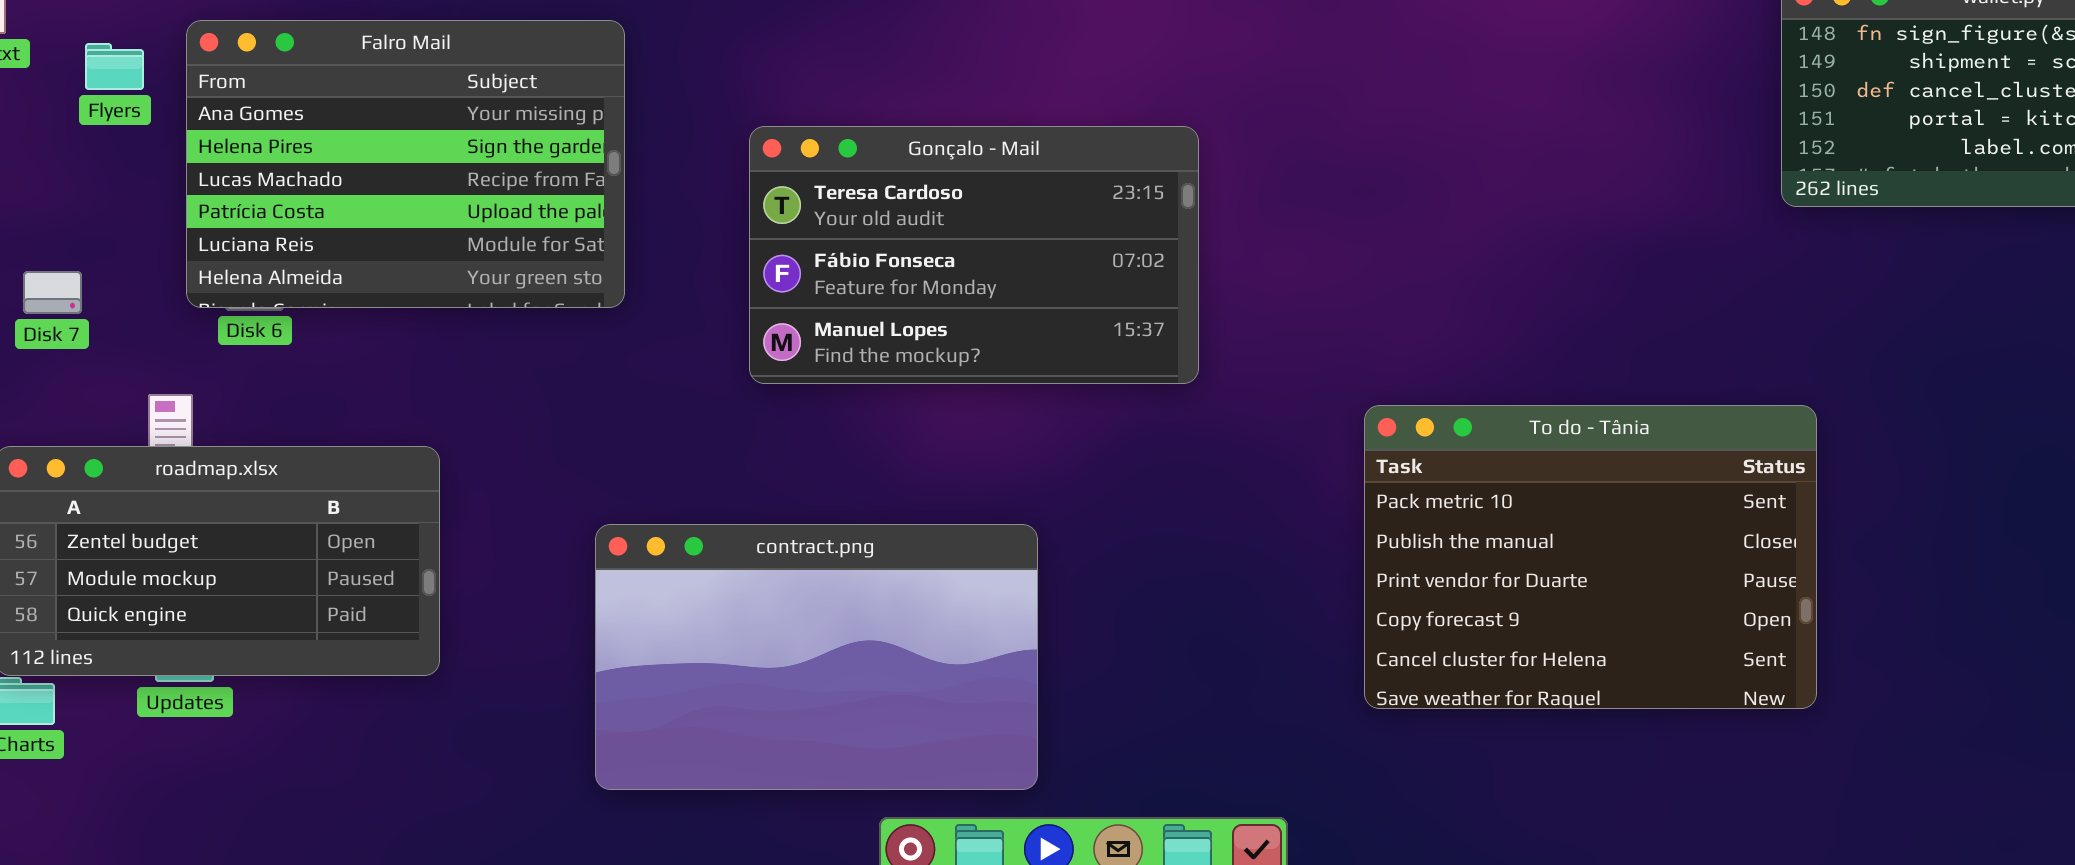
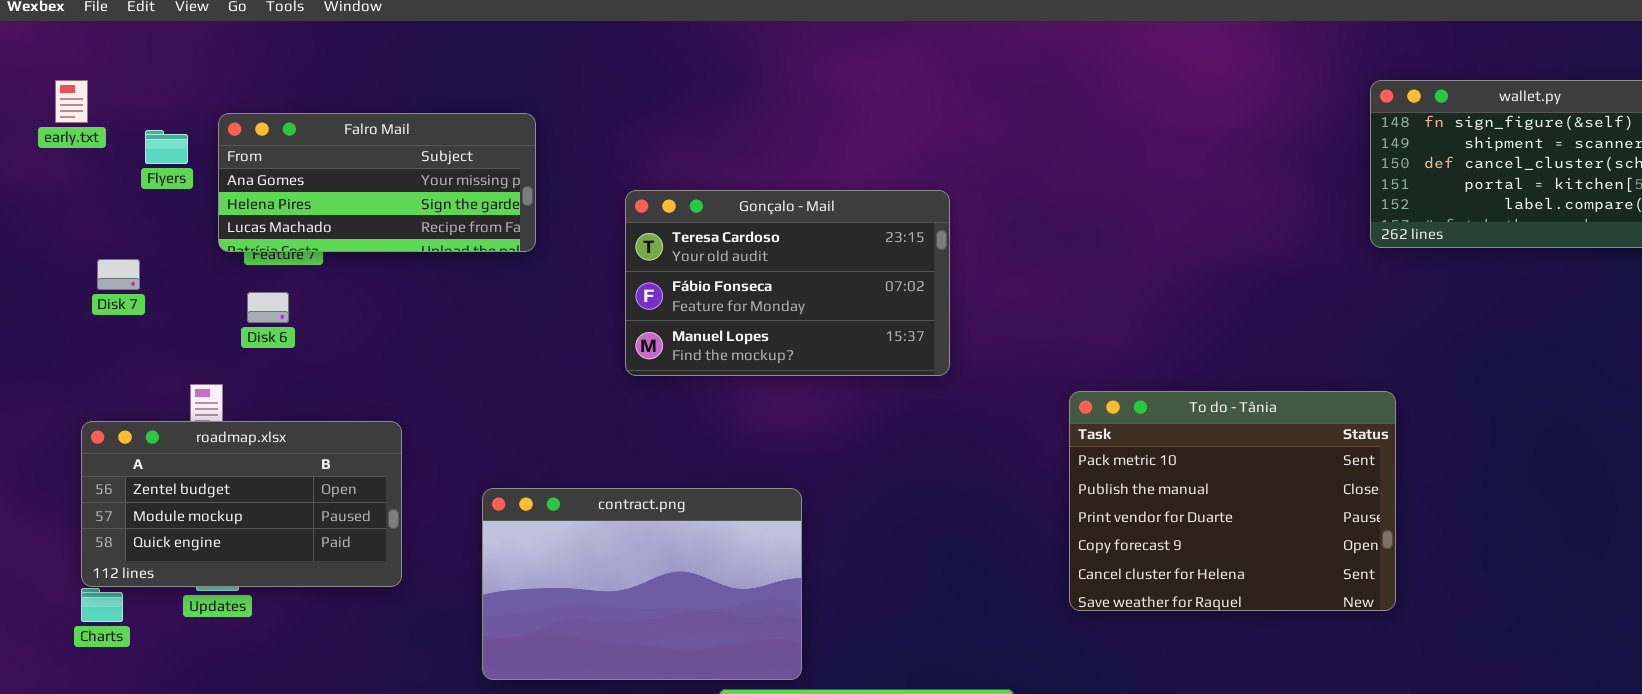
Falro Mail: [186,20,625,308] -> [218,113,536,252], resized
Disk 7: [23,271,82,314] -> [97,259,140,290], moved
contract.png: [595,524,1038,790] -> [482,488,802,680], moved

